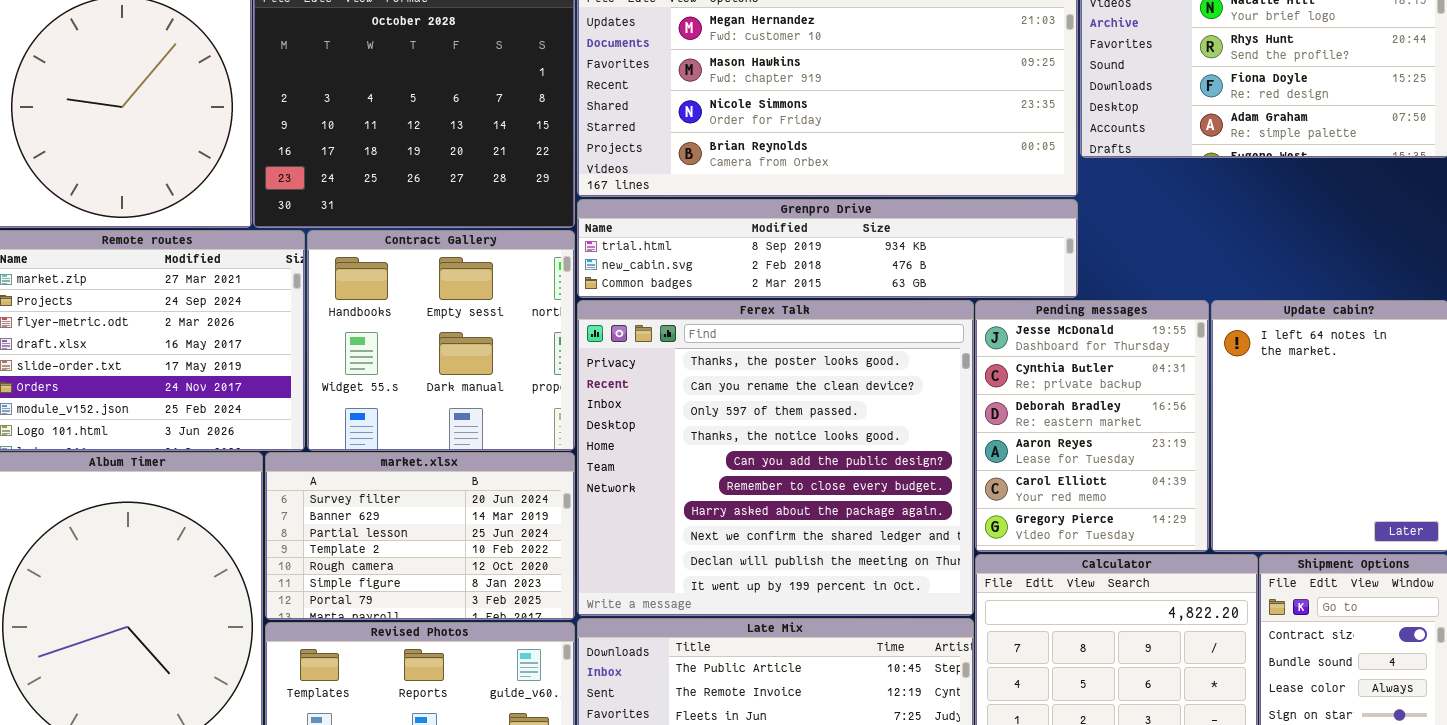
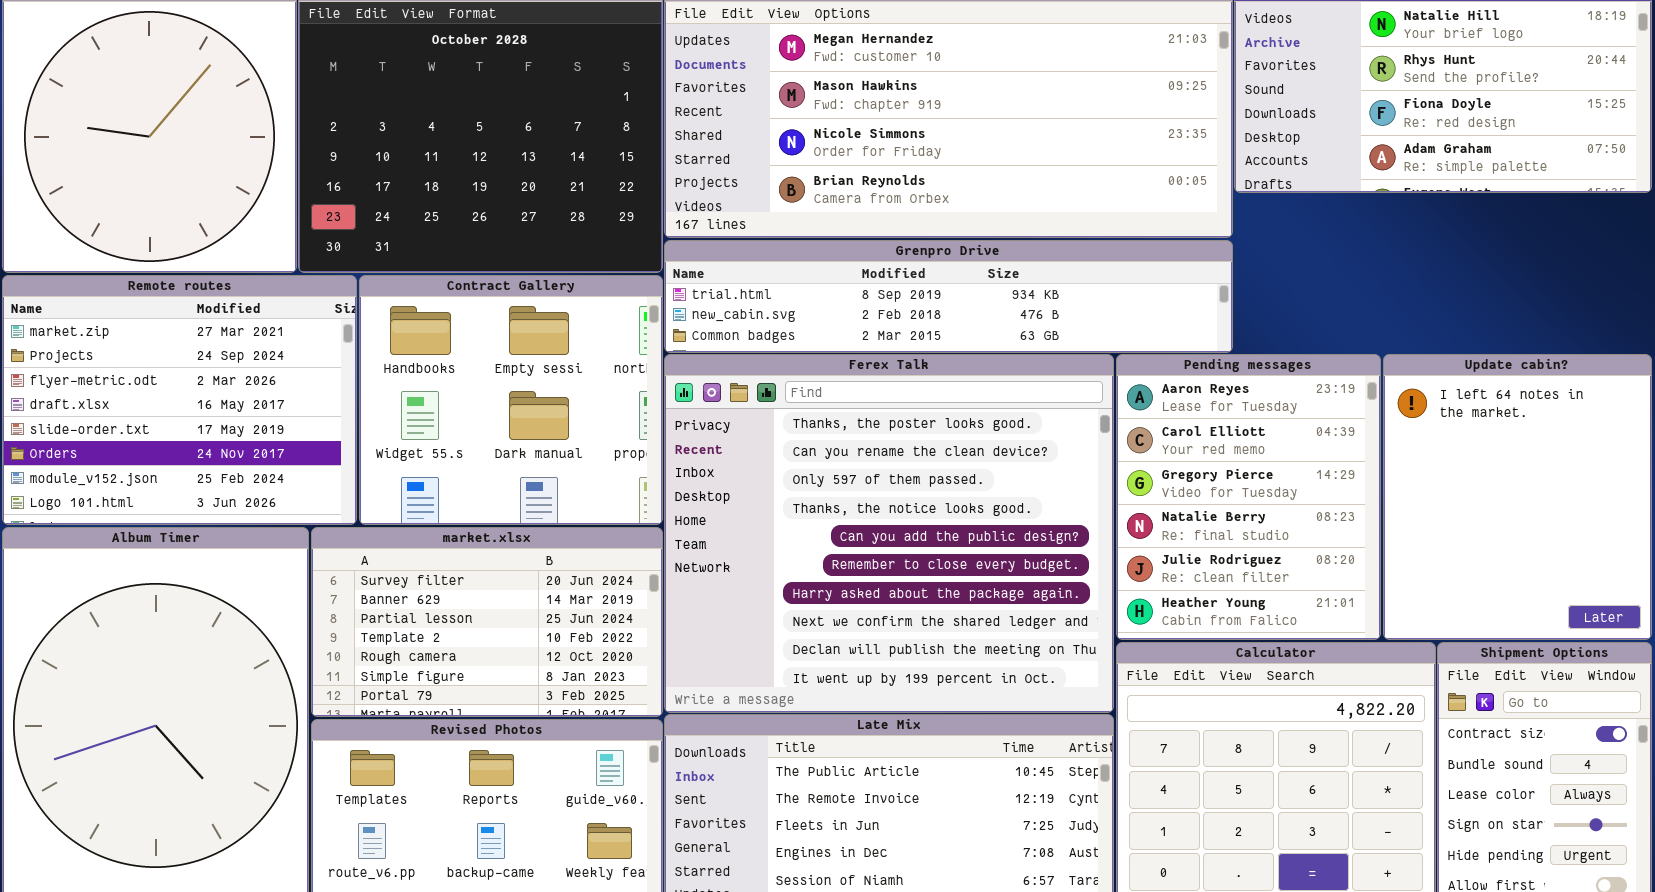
Pending messages: [975,300,1209,552] -> [1116,354,1381,640], scrolled down 3 rows

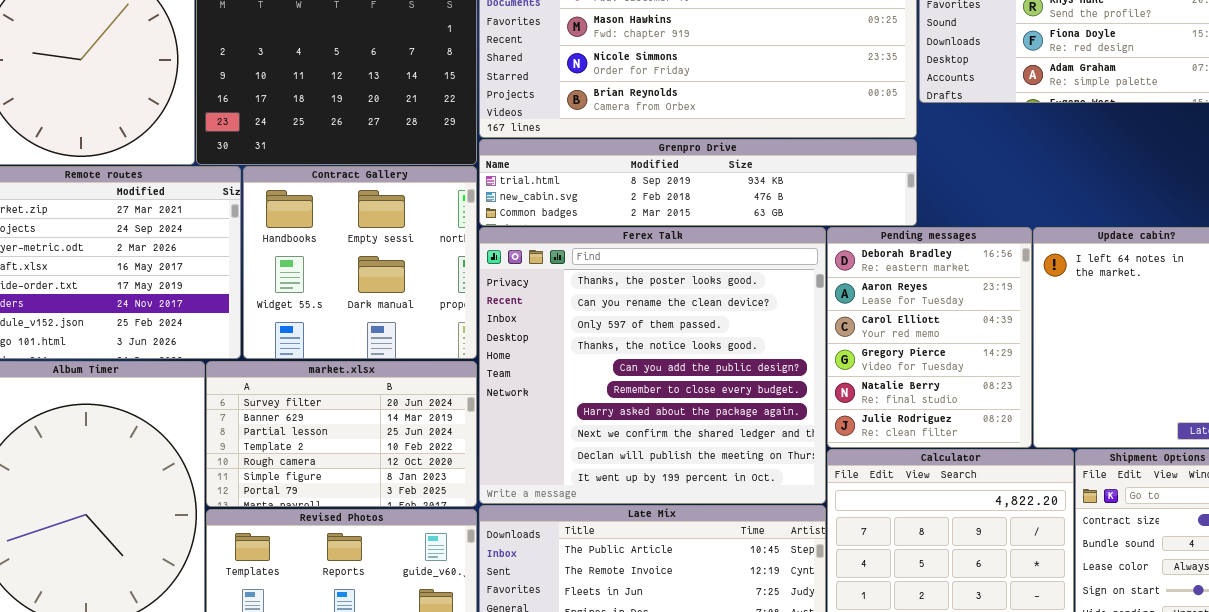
Pending messages: [1116,354,1381,640] -> [827,227,1032,448], scrolled up 1 row

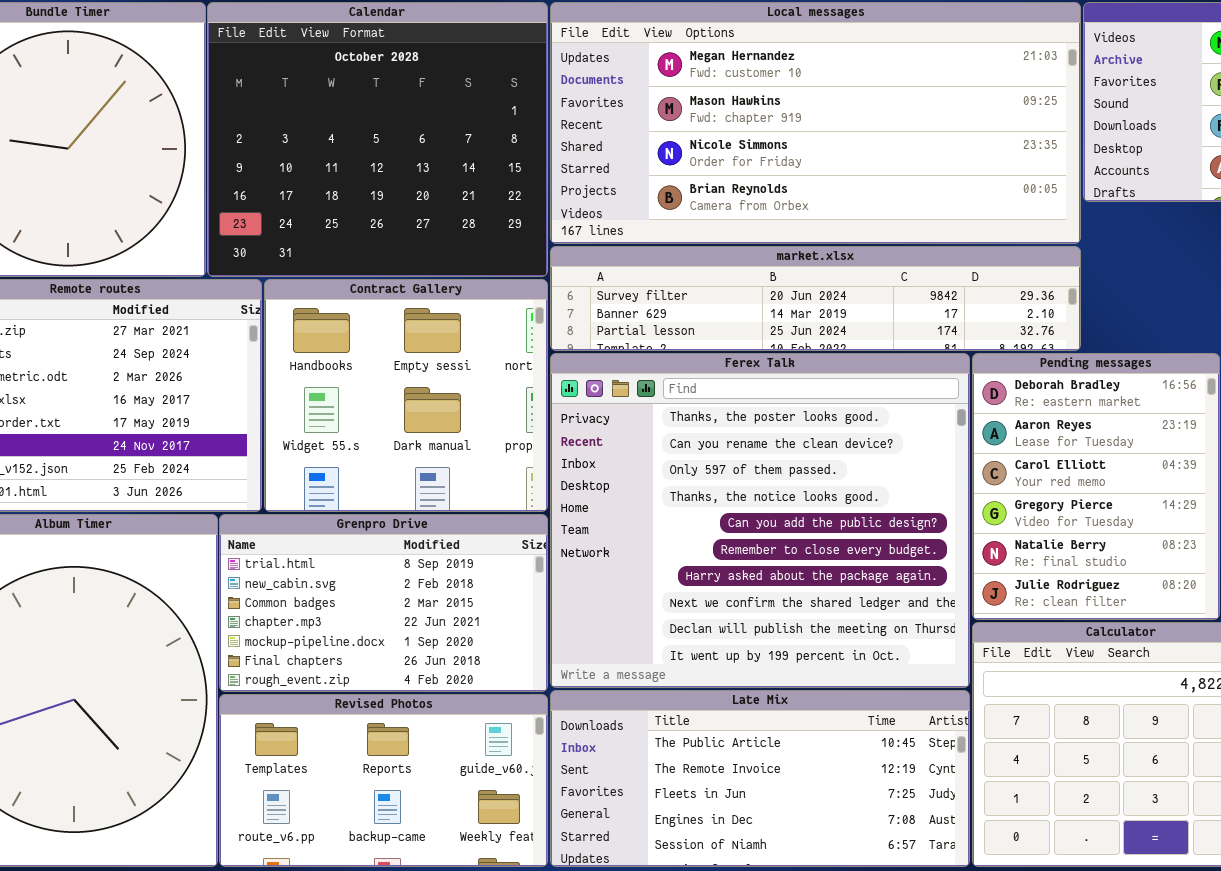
Grenpro Drive: [479,139,917,226] -> [219,514,548,692], moved, resized
market.xlsx: [206,361,477,507] -> [550,246,1081,351], moved, resized

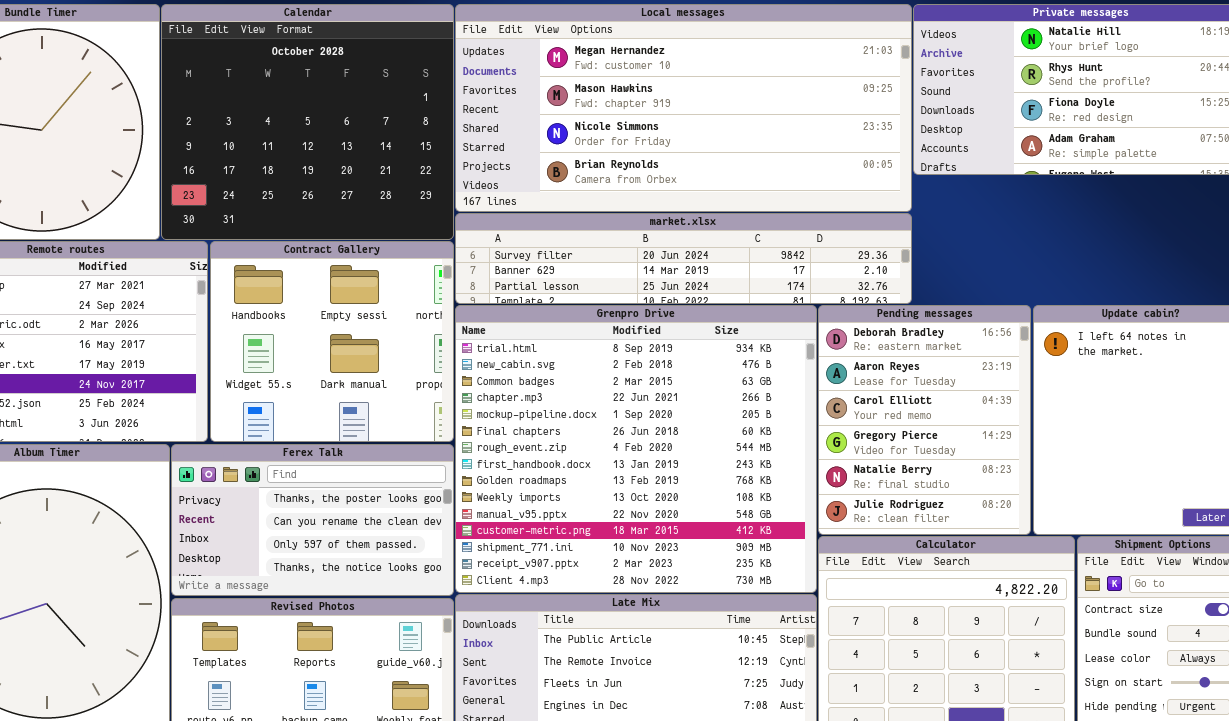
Ferex Talk: [550,353,970,688] -> [171,444,454,596], moved, resized
Grenpro Drive: [219,514,548,692] -> [455,305,817,593], moved, resized

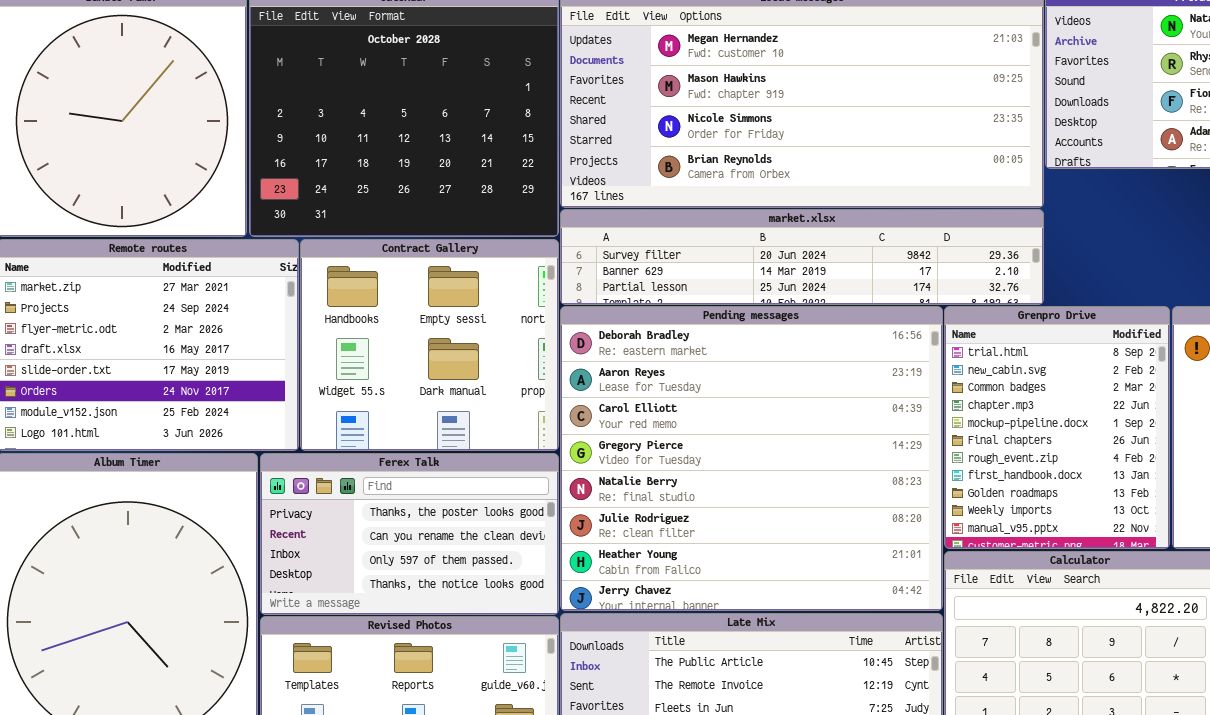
Grenpro Drive: [455,305,817,593] -> [944,306,1170,549], moved, resized
Pending messages: [818,305,1031,535] -> [560,306,943,611], moved, resized

